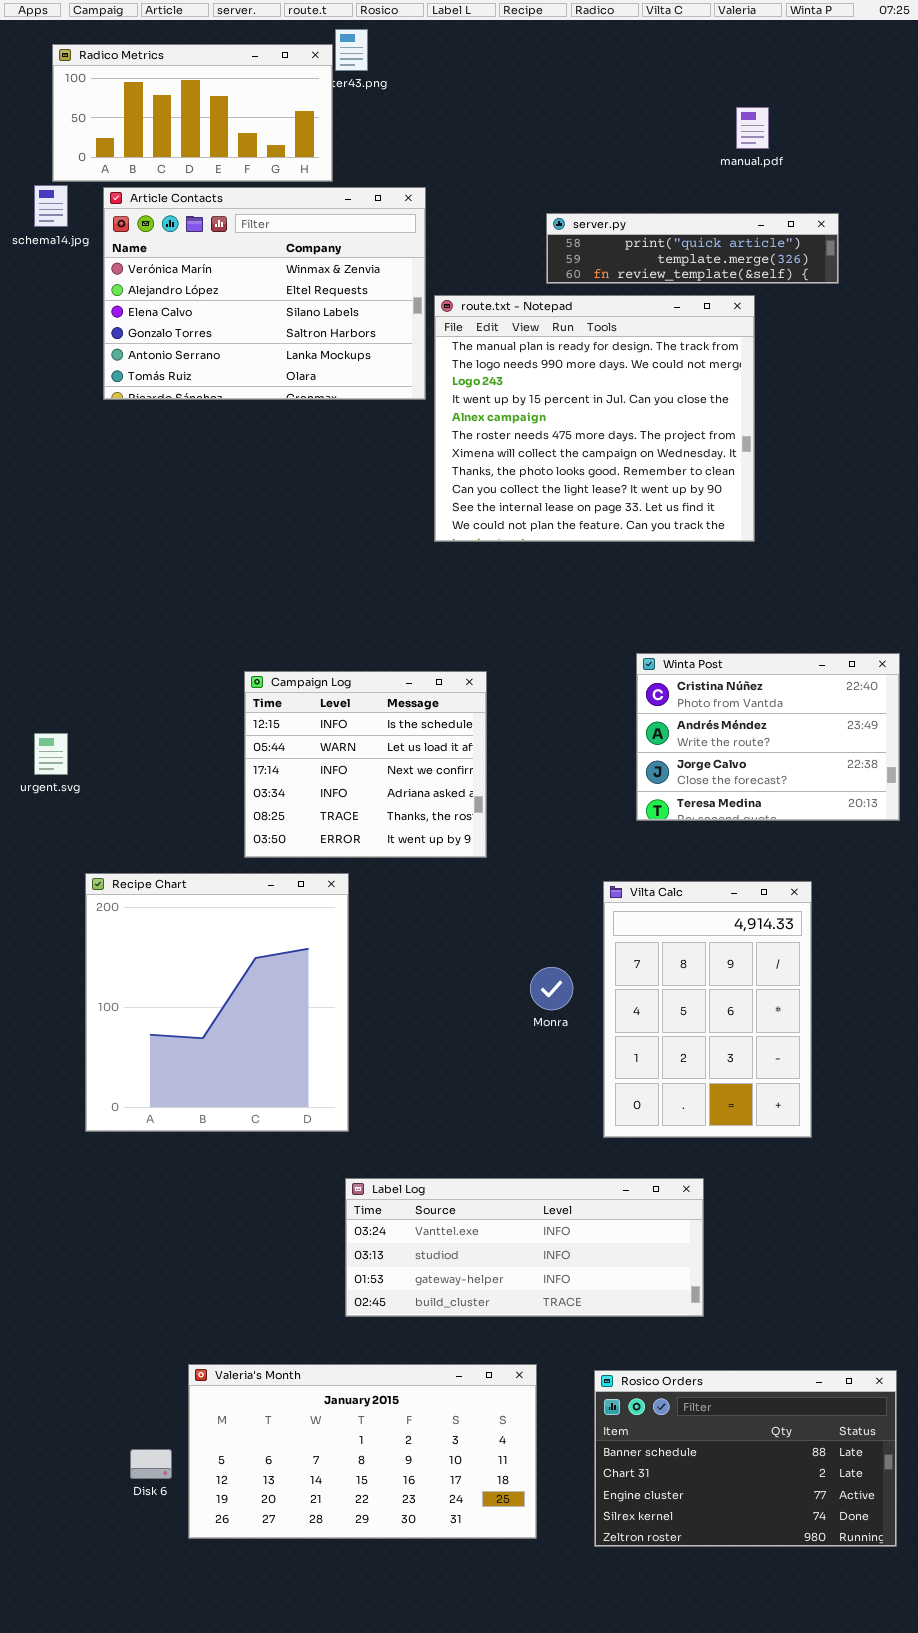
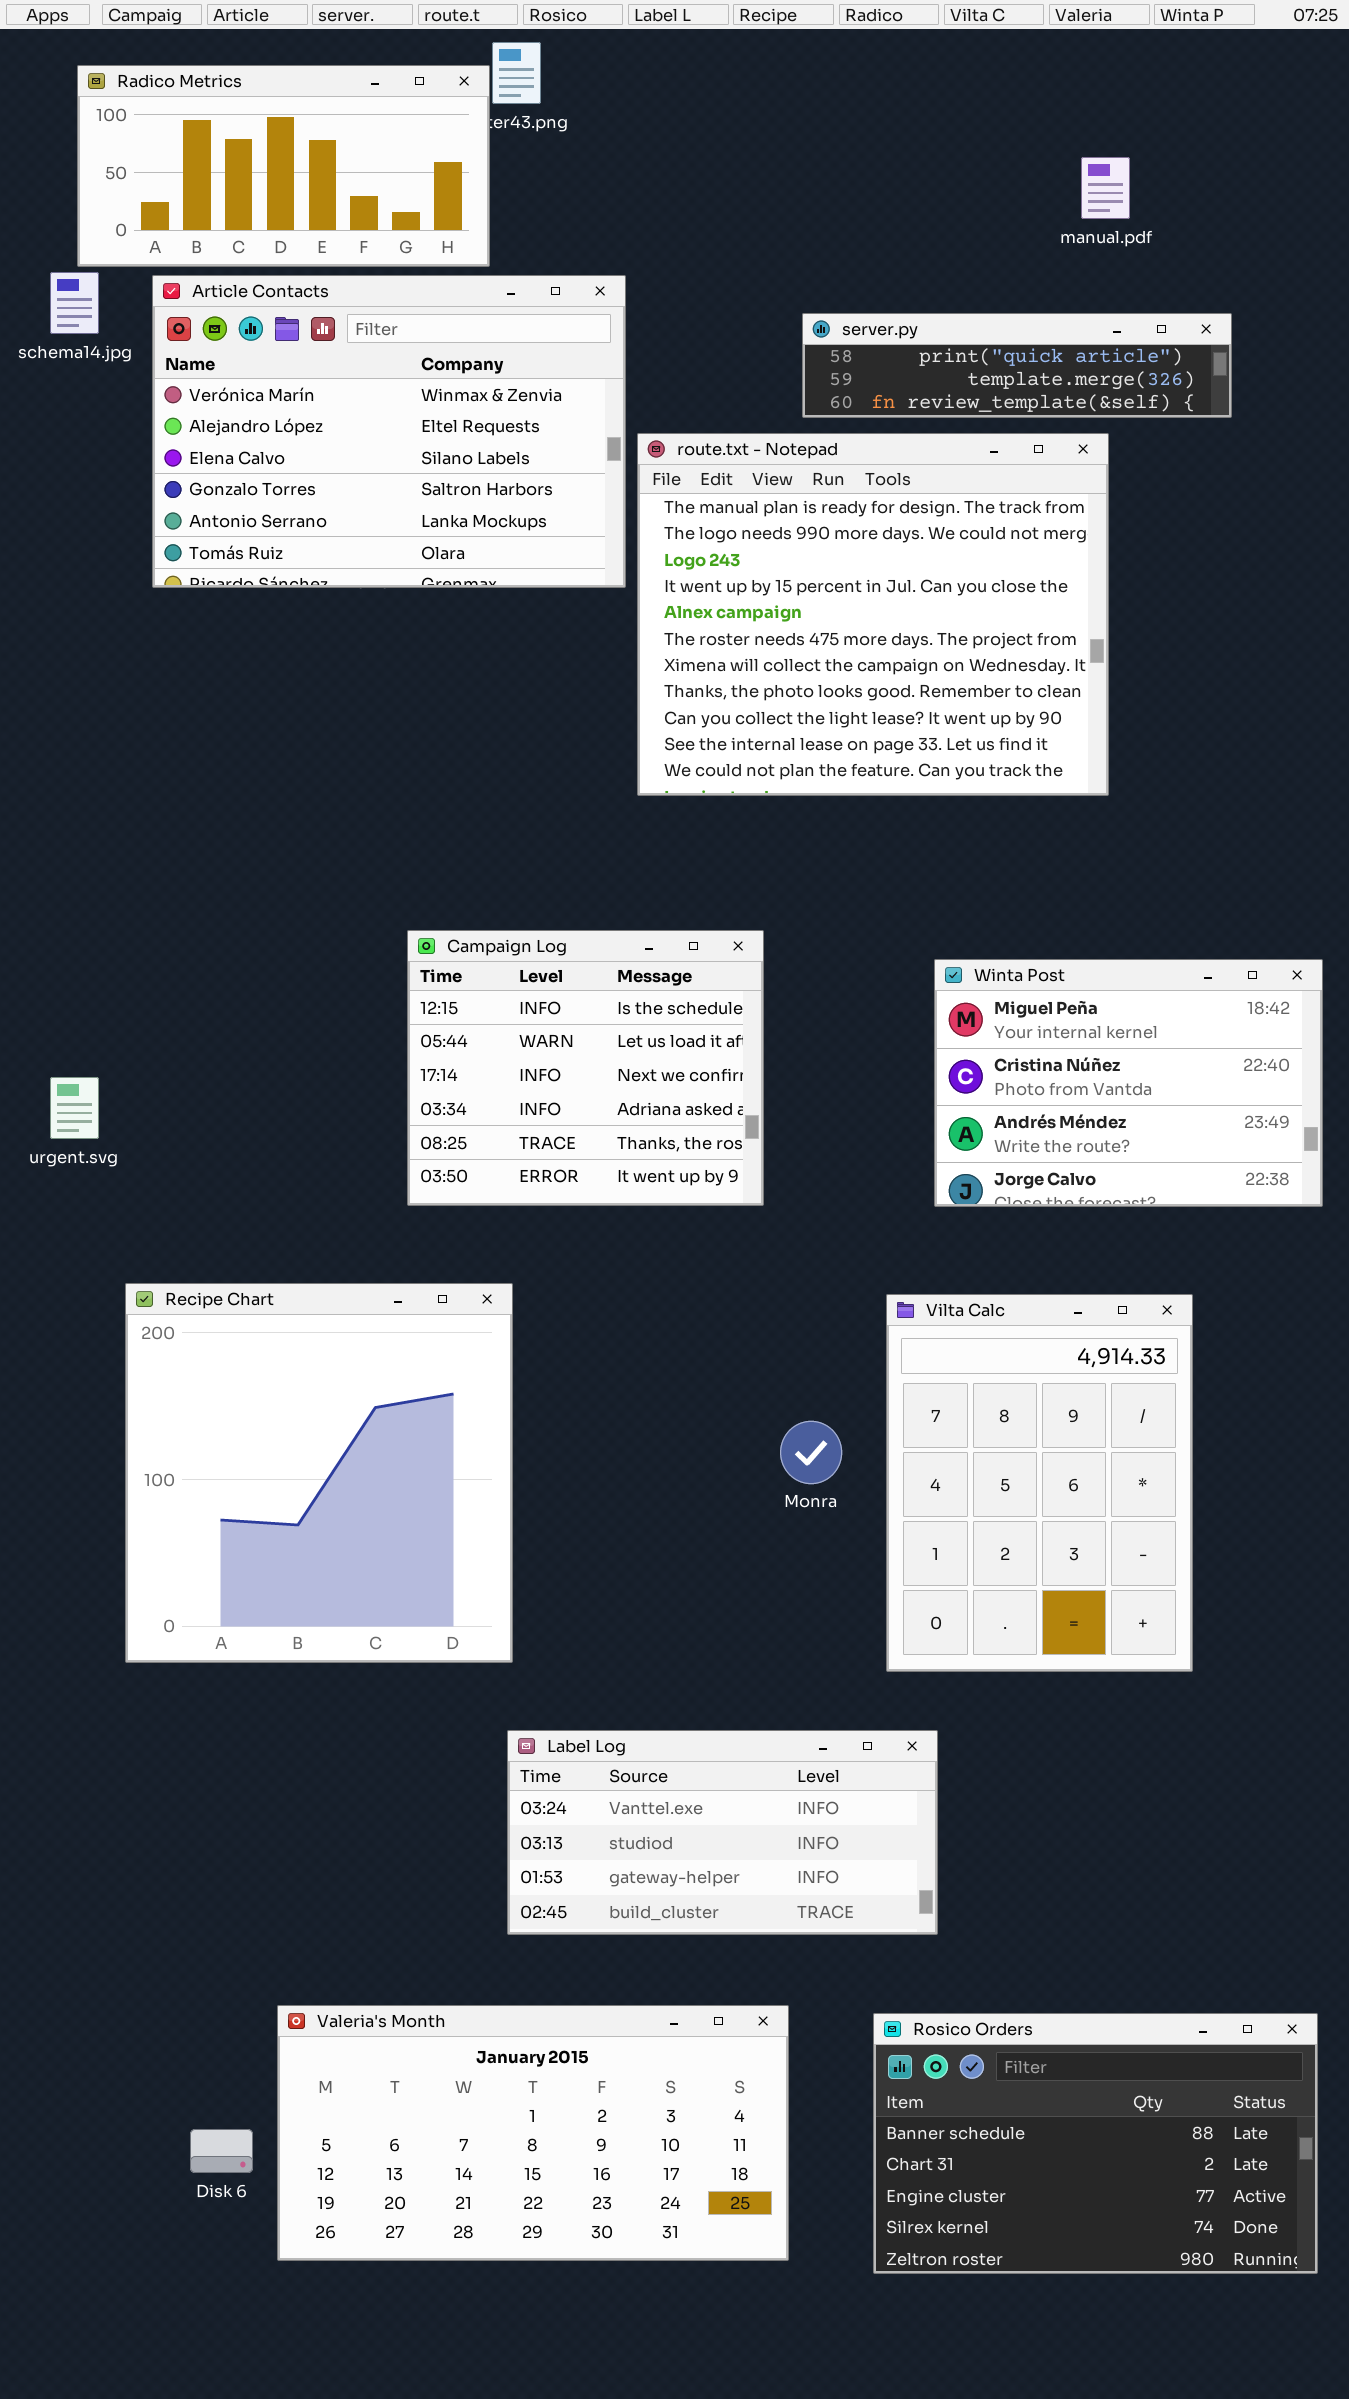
Winta Post: [636,653,900,821] -> [934,959,1323,1207], scrolled up 1 row
Campaign Log: [244,671,487,858] -> [407,930,764,1206], moved
Label Log: [345,1178,704,1317] -> [507,1730,938,1935], resized

